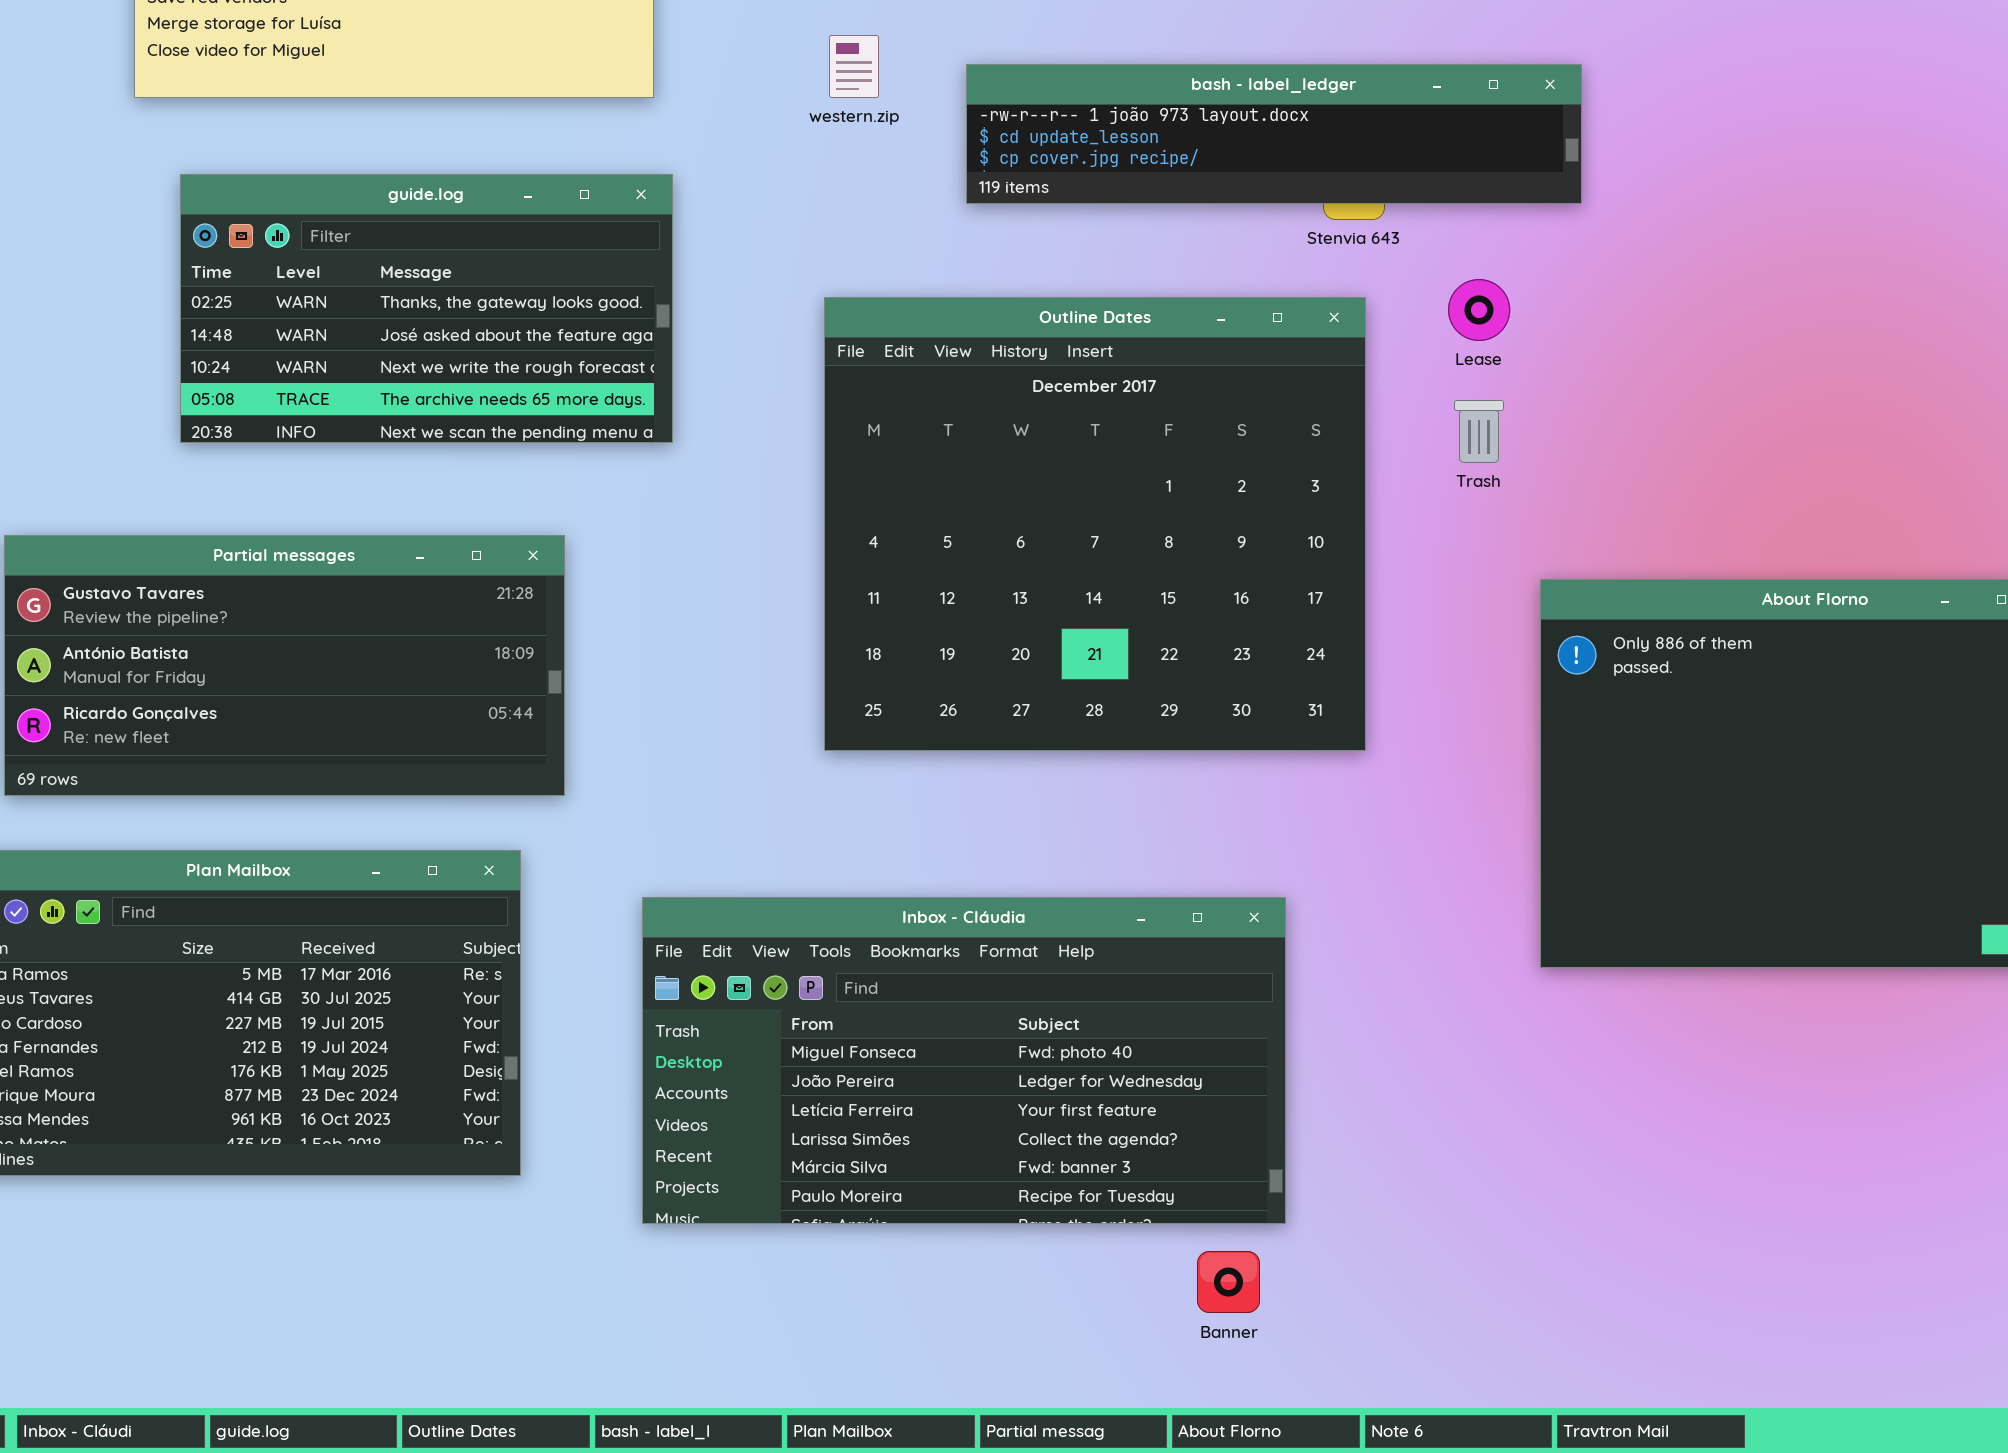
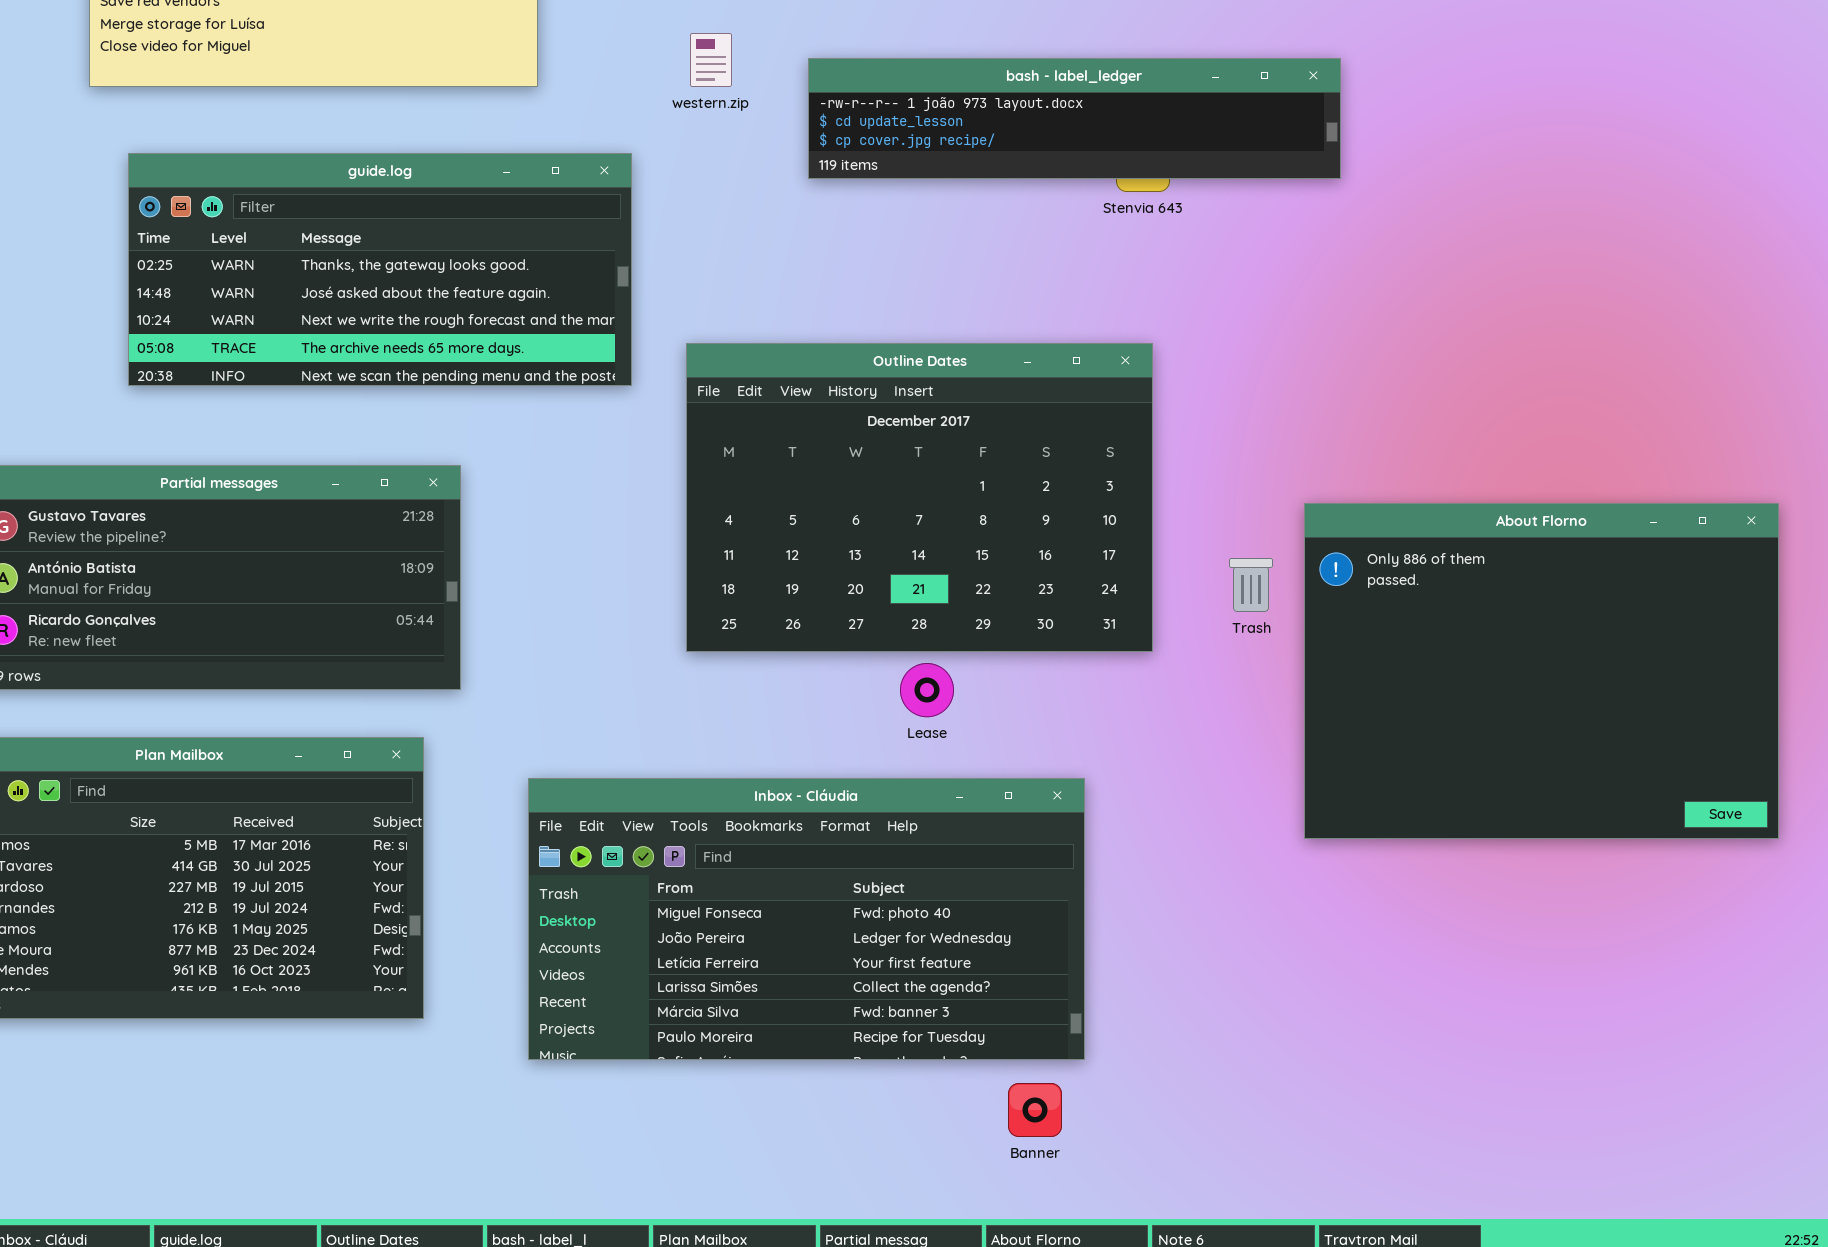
guide.log: [180,174,673,443] -> [128,153,632,386], resized
Lease: [1448,279,1510,341] -> [900,663,954,717], moved
Outline Dates: [824,297,1366,751] -> [686,343,1153,652], resized
Trash: [1454,400,1504,463] -> [1229,558,1273,612], moved

